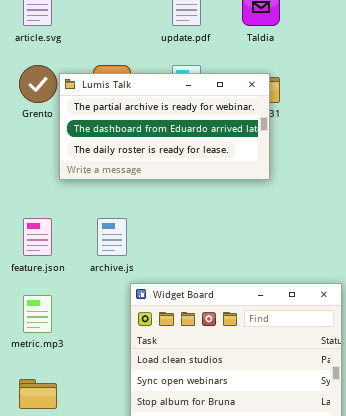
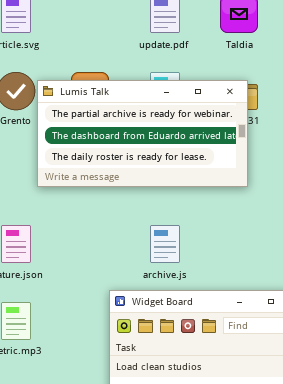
archive.js: [97,218,127,256] -> [150,225,180,263], moved

